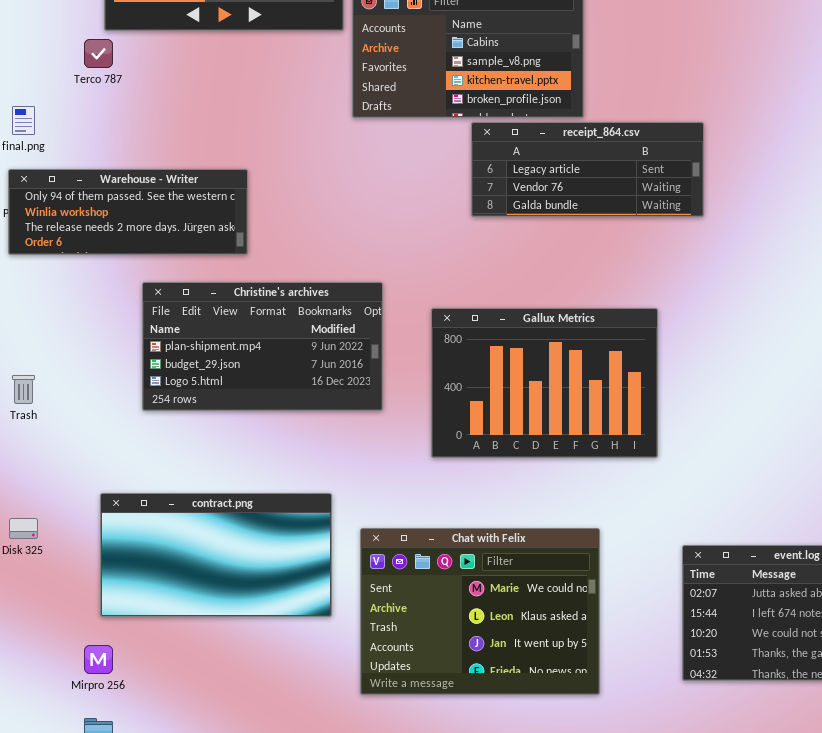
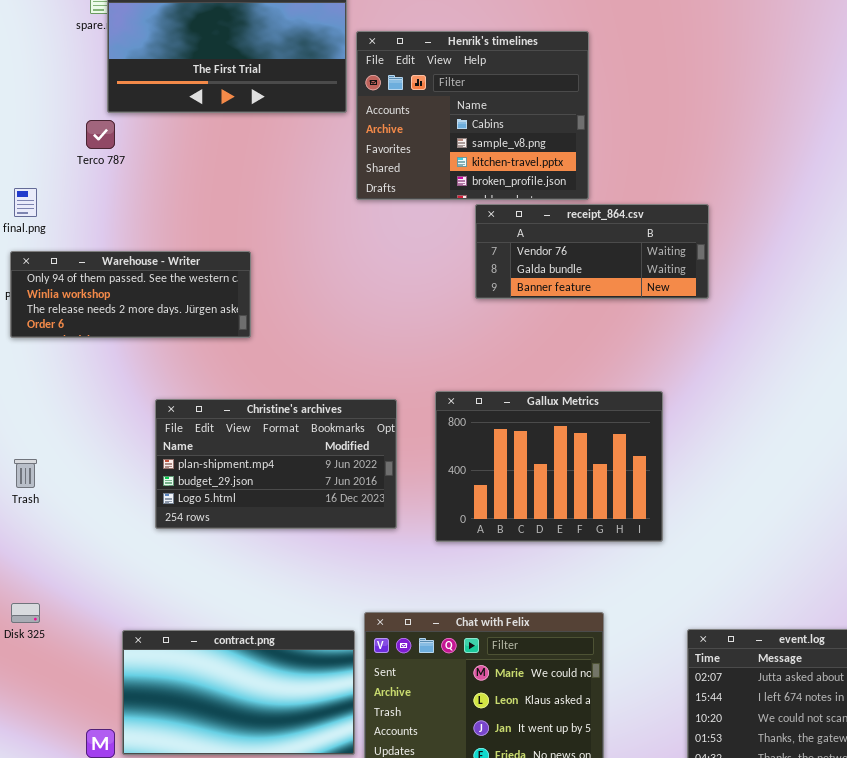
receipt_864.csv: [471,122,704,217] -> [475,204,709,299], scrolled down 1 row
Christine's archives: [142,282,383,411] -> [155,399,397,529], moved
contract.png: [100,493,332,617] -> [122,630,355,755], moved

